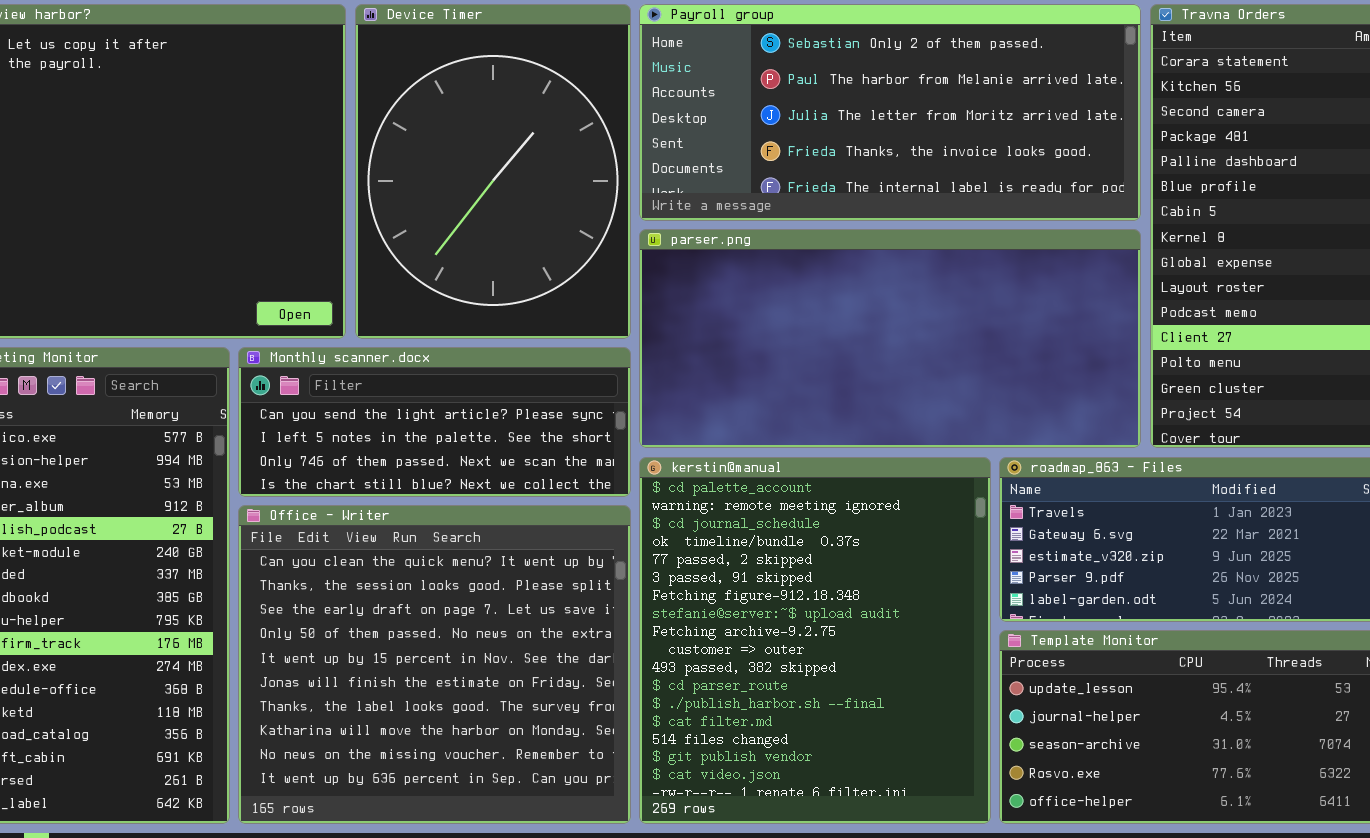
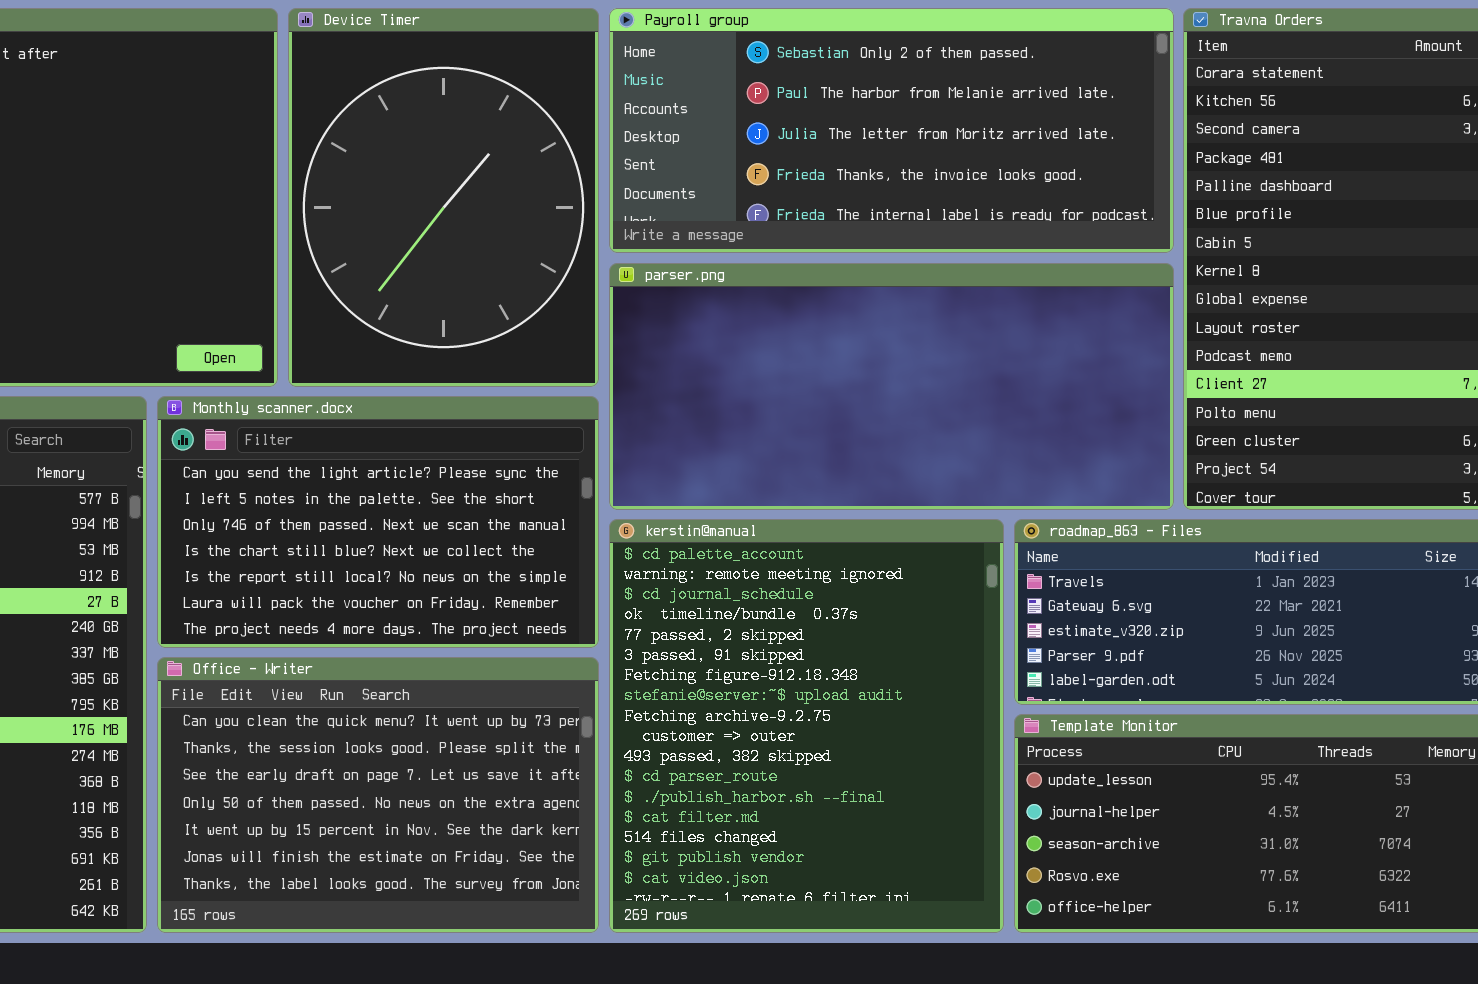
Monthly scanner.docx: [238,347,631,497] -> [157,396,599,648], resized
Office - Writer: [238,505,631,824] -> [157,657,599,933], resized

